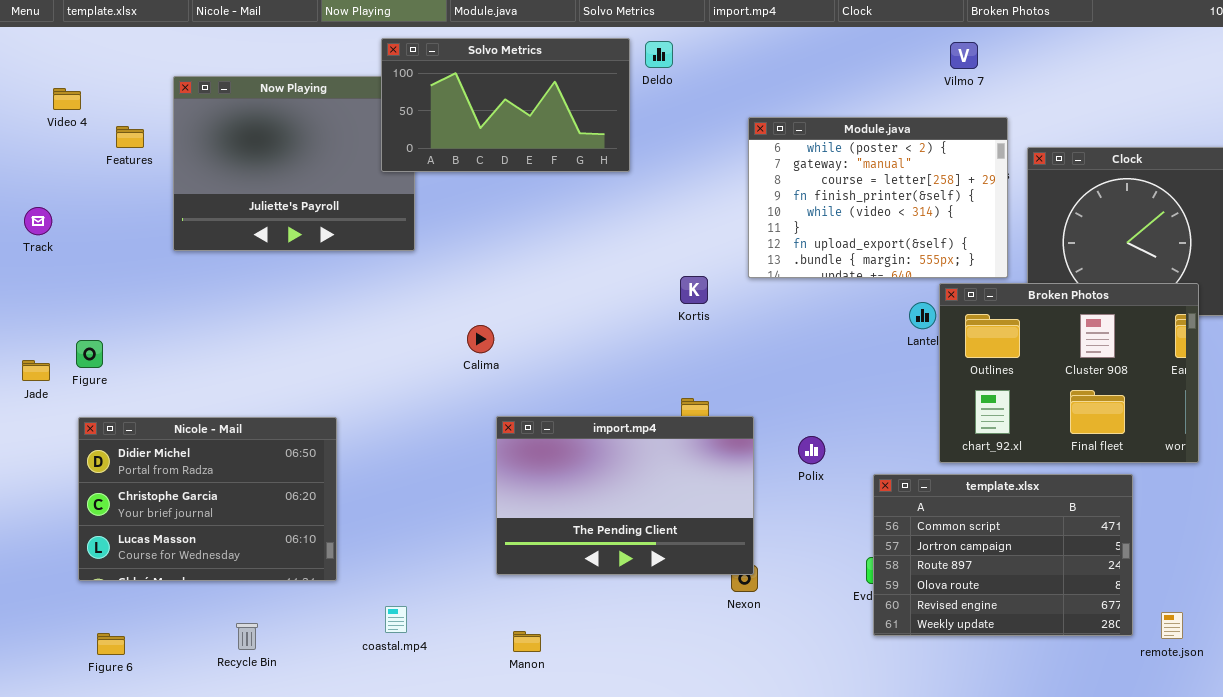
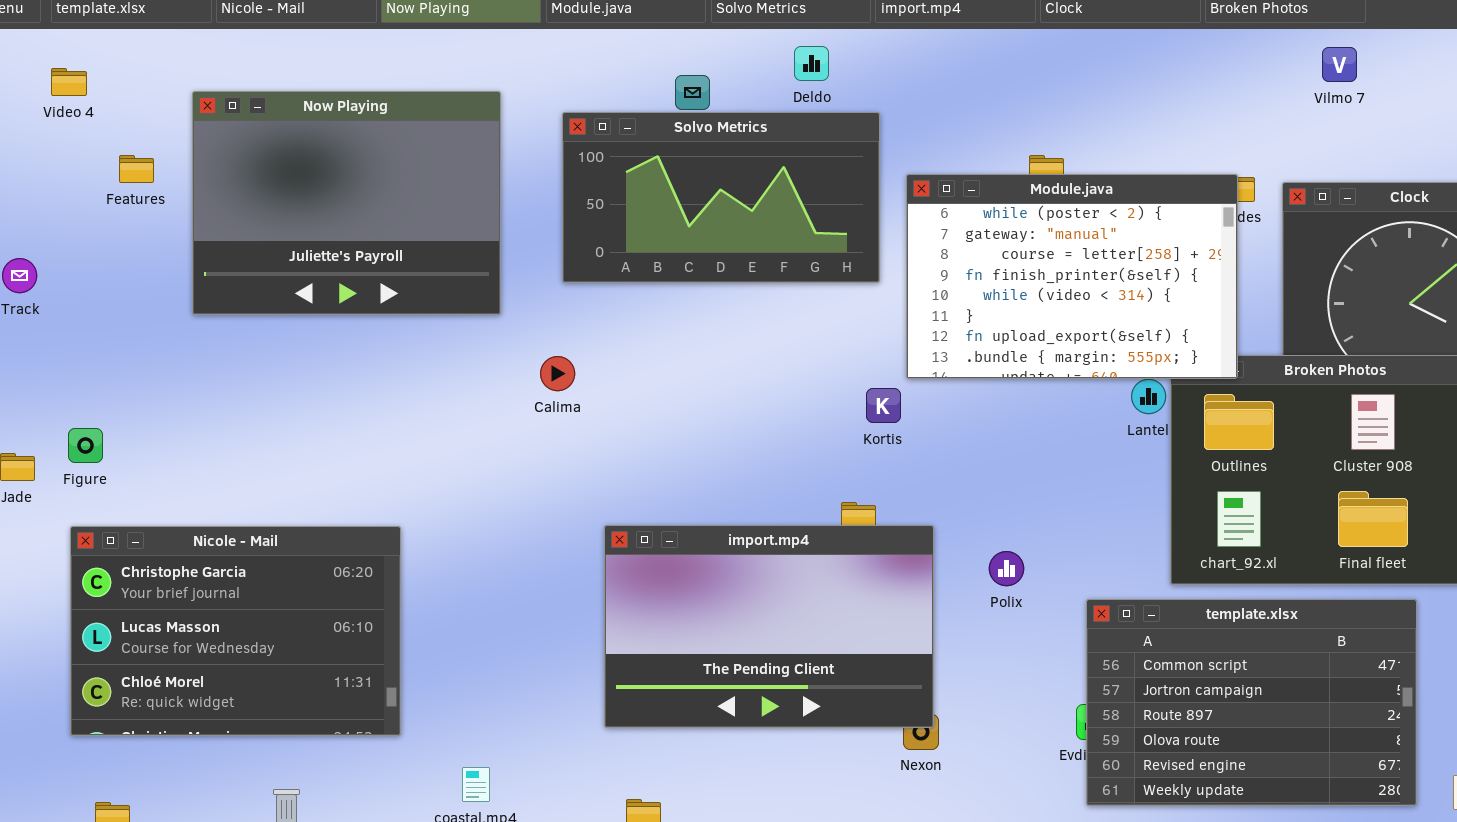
Solvo Metrics: [381,38,630,172] -> [562,112,880,283], moved
Vilmo 7: [950,42,978,69] -> [1322,47,1357,82], moved
Video 4: [53,88,81,110] -> [51,68,87,96], moved
Module.java: [748,117,1008,278] -> [906,174,1238,379], moved
Kortis: [680,276,708,304] -> [866,388,901,423], moved
Calima: [467,325,494,353] -> [540,356,575,391], moved
Nicole - Mail: [78,417,337,581] -> [70,526,401,736], scrolled down 1 row

